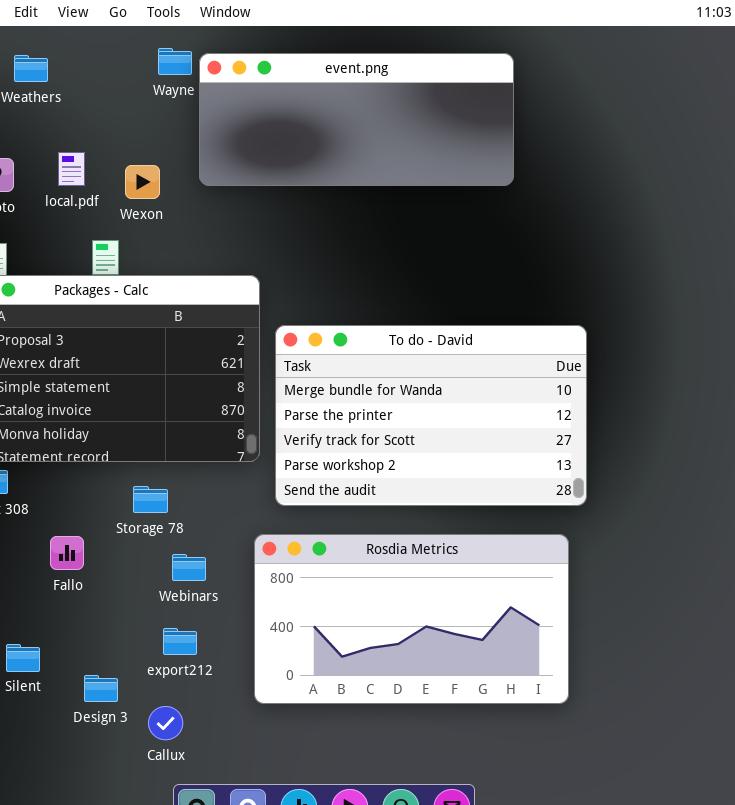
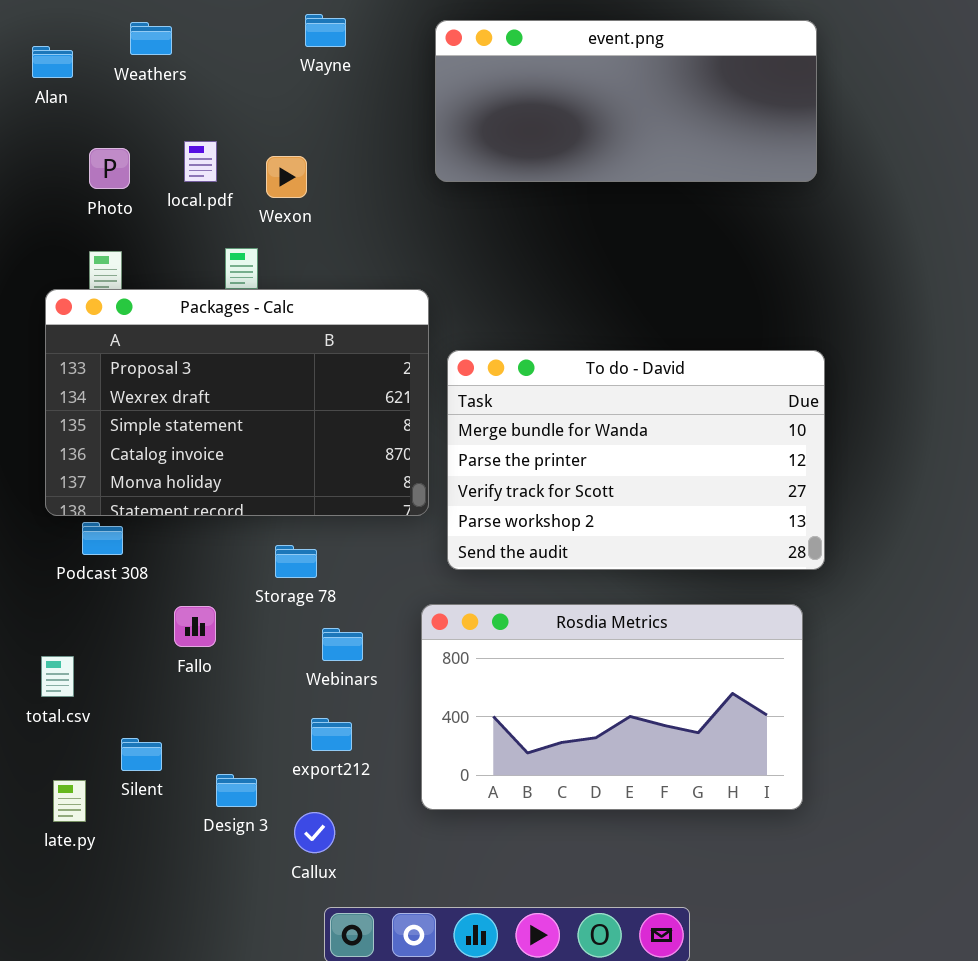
event.png: [199,53,514,186] -> [435,20,817,182], moved

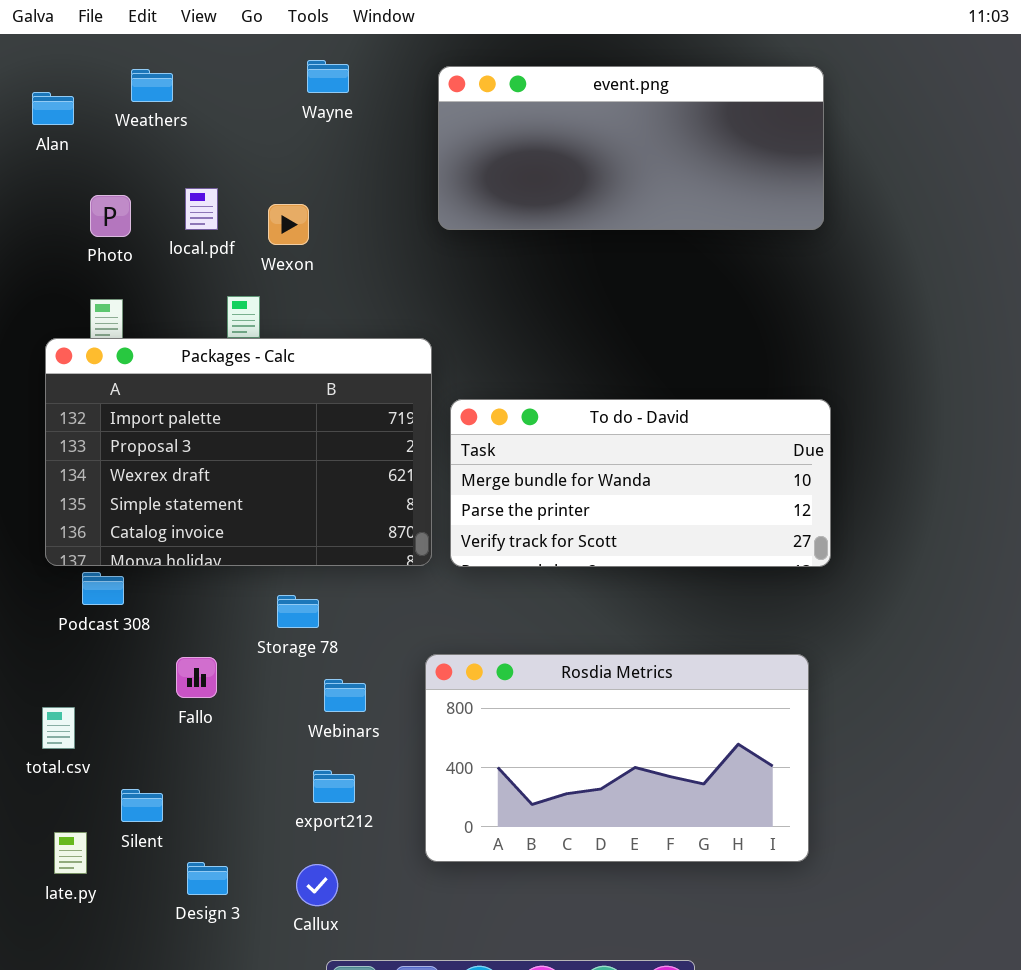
Packages - Calc: [45,289,429,516] -> [45,338,432,566], scrolled up 1 row
To do - David: [447,350,825,570] -> [450,399,831,567], resized
Design 3: [216,774,257,807] -> [187,862,228,895], moved

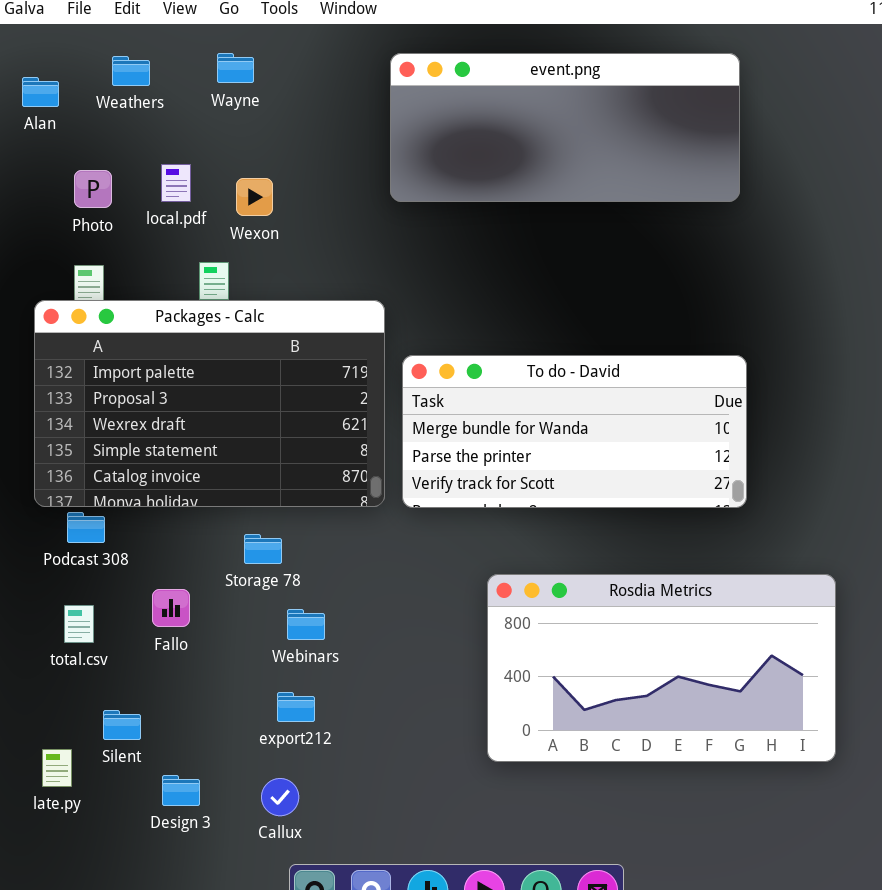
Wayne: [307,60,349,93] -> [217,53,254,83], moved
Rosdia Metrics: [425,654,809,862] -> [487,574,836,762], moved
total.csv: [42,707,75,749] -> [64,605,94,643], moved

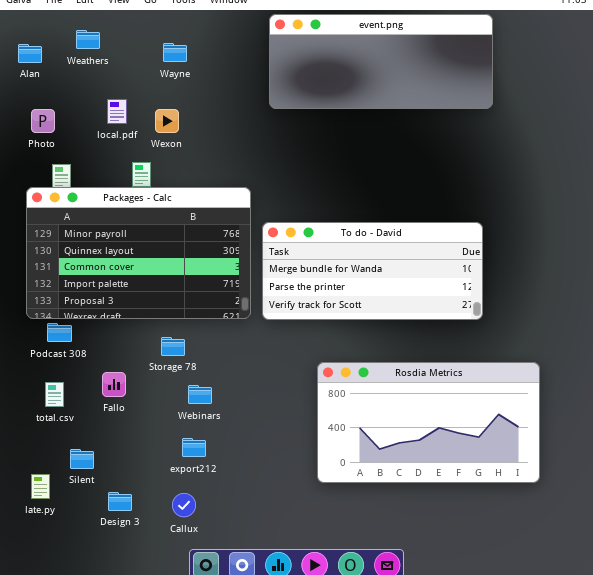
Wayne: [217,53,254,83] -> [163,43,187,62], moved
event.png: [390,53,740,202] -> [269,14,493,109], moved
Photo: [74,170,112,208] -> [31,109,55,133], moved
Packages - Calc: [34,300,385,507] -> [26,187,251,319], scrolled up 3 rows

